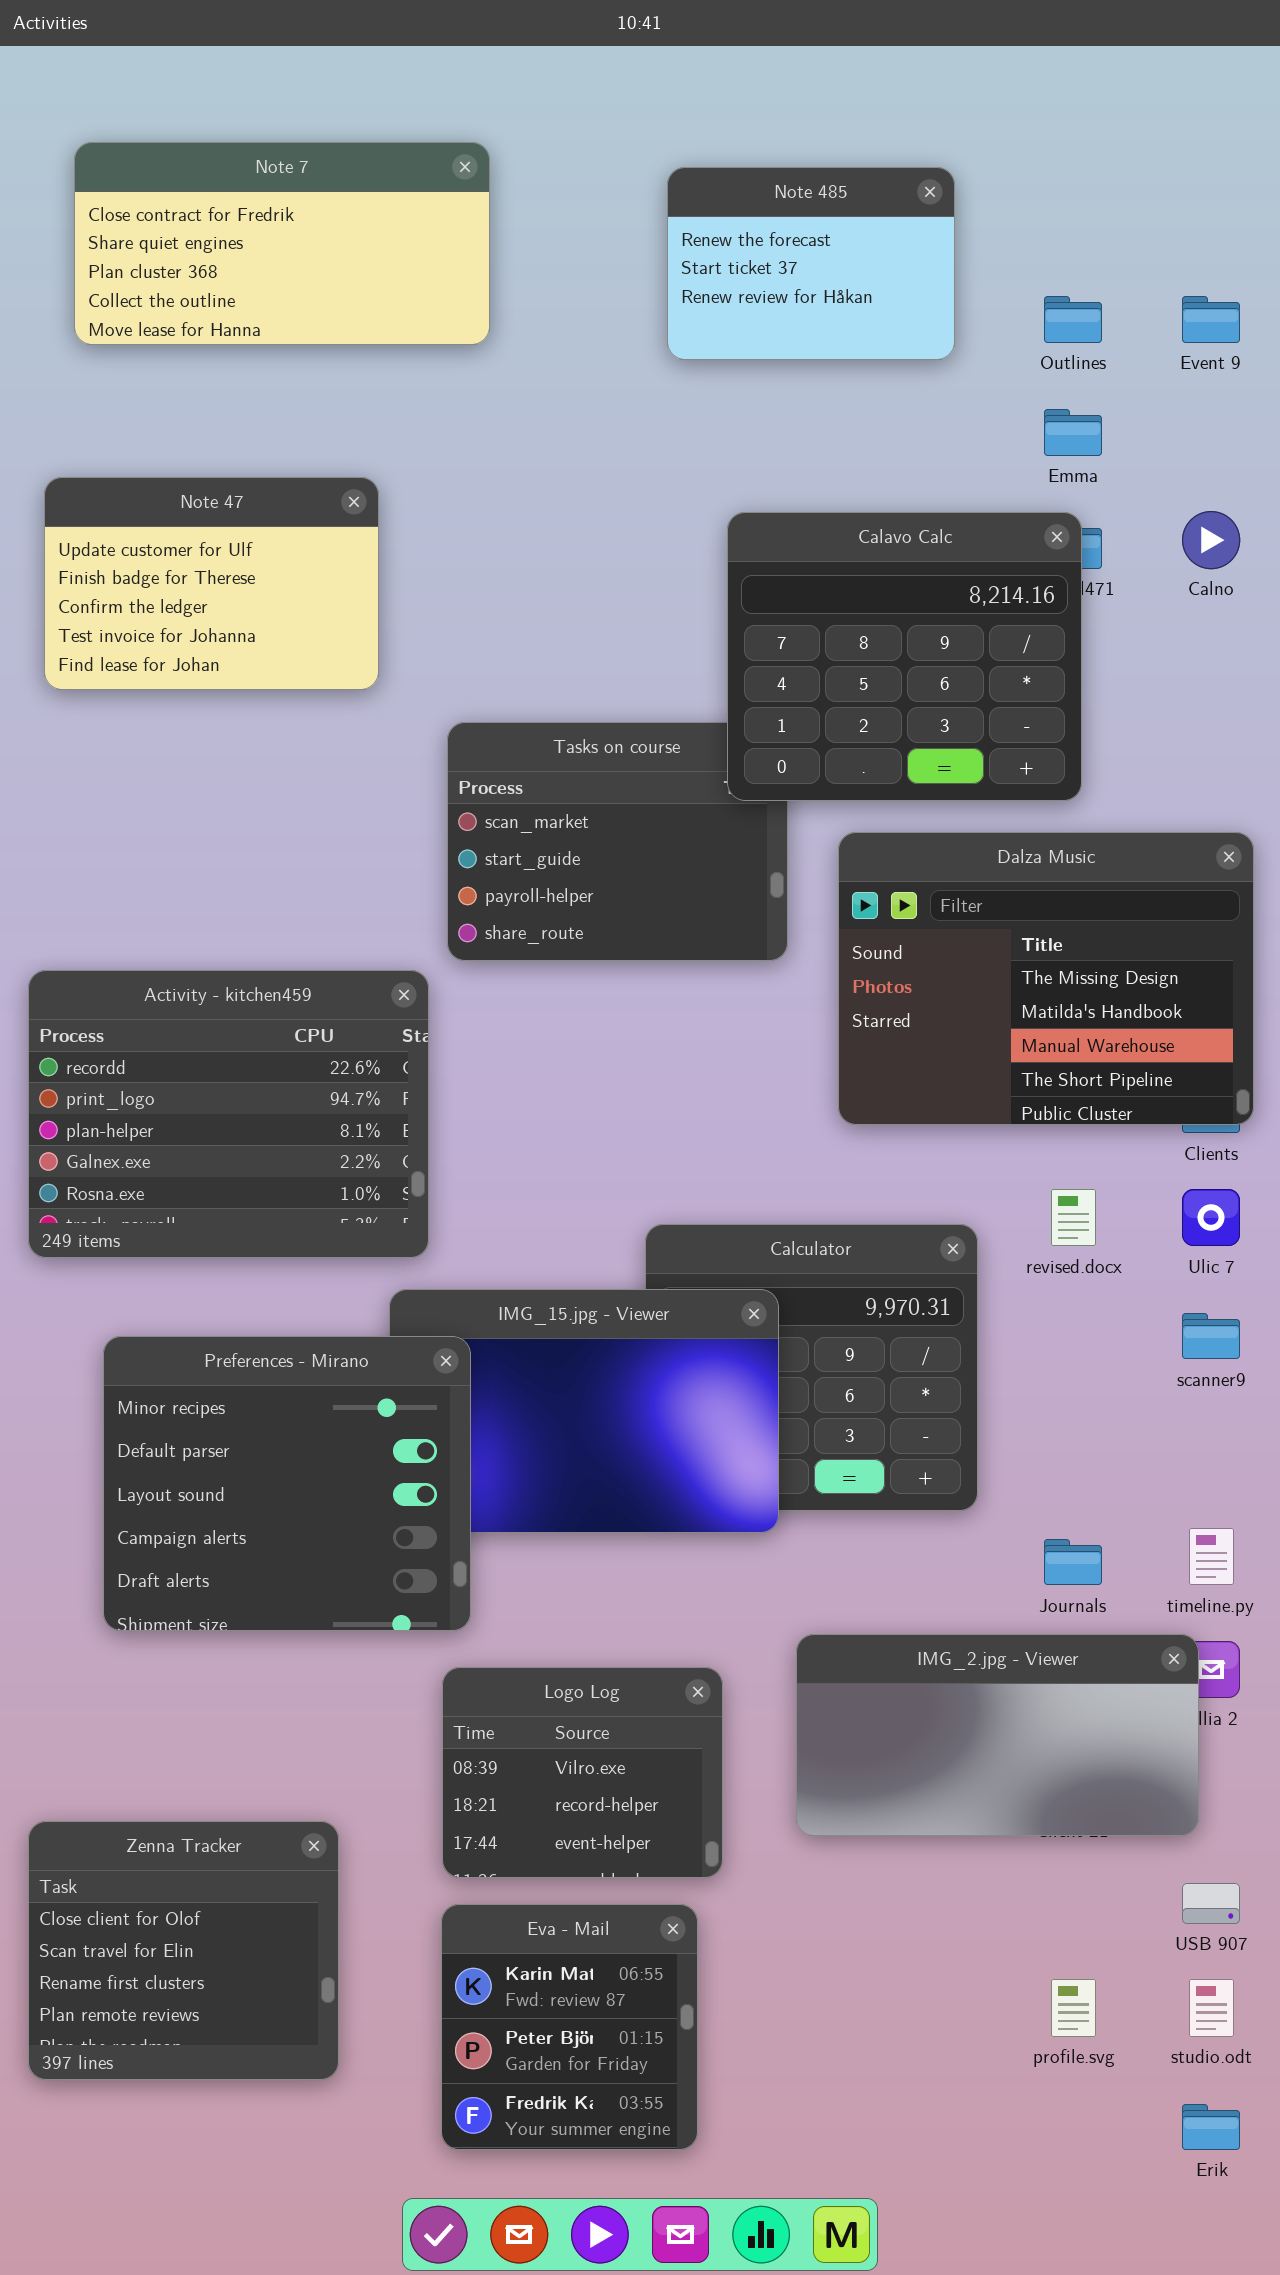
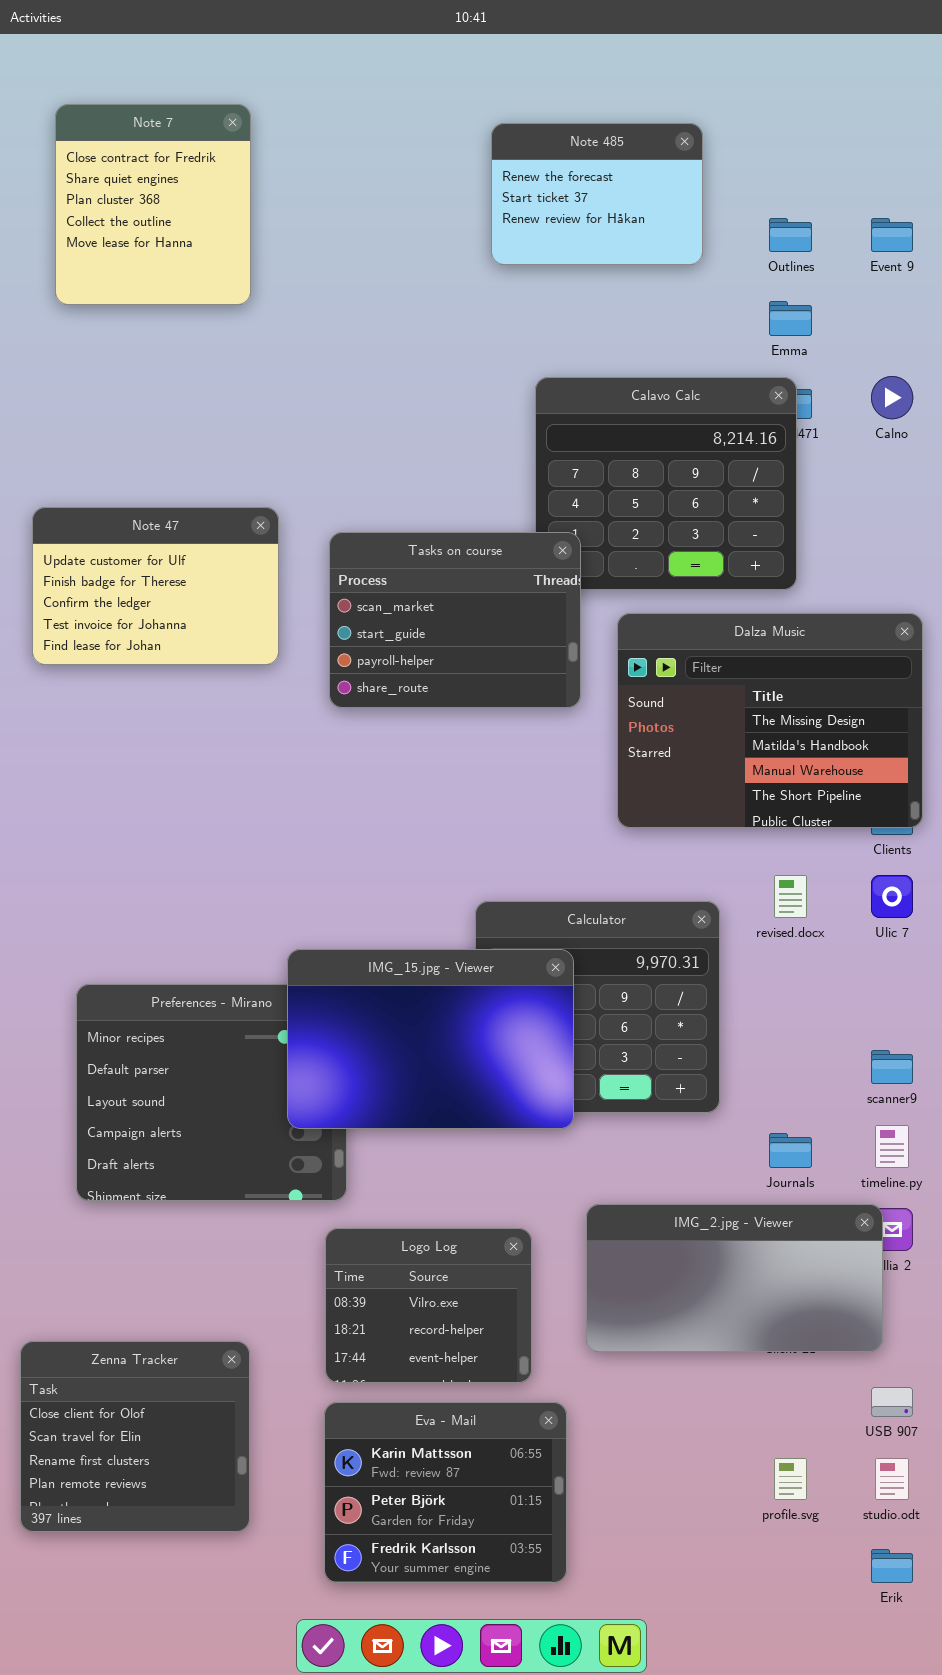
Note 7: [74,142,490,345] -> [55,104,251,305], resized
Note 47: [44,477,379,690] -> [32,507,279,665], moved
Tasks on course: [447,722,788,961] -> [329,532,581,708], raised
Activity - kitchen459: [28,970,429,1258] -> none, closed
IMG_15.jpg - Viewer: [389,1289,779,1533] -> [287,949,574,1129], raised
scanner9: [1182,1313,1240,1359] -> [871,1050,913,1084], moved
Eva - Mail: [441,1904,698,2150] -> [324,1402,567,1583], resized

